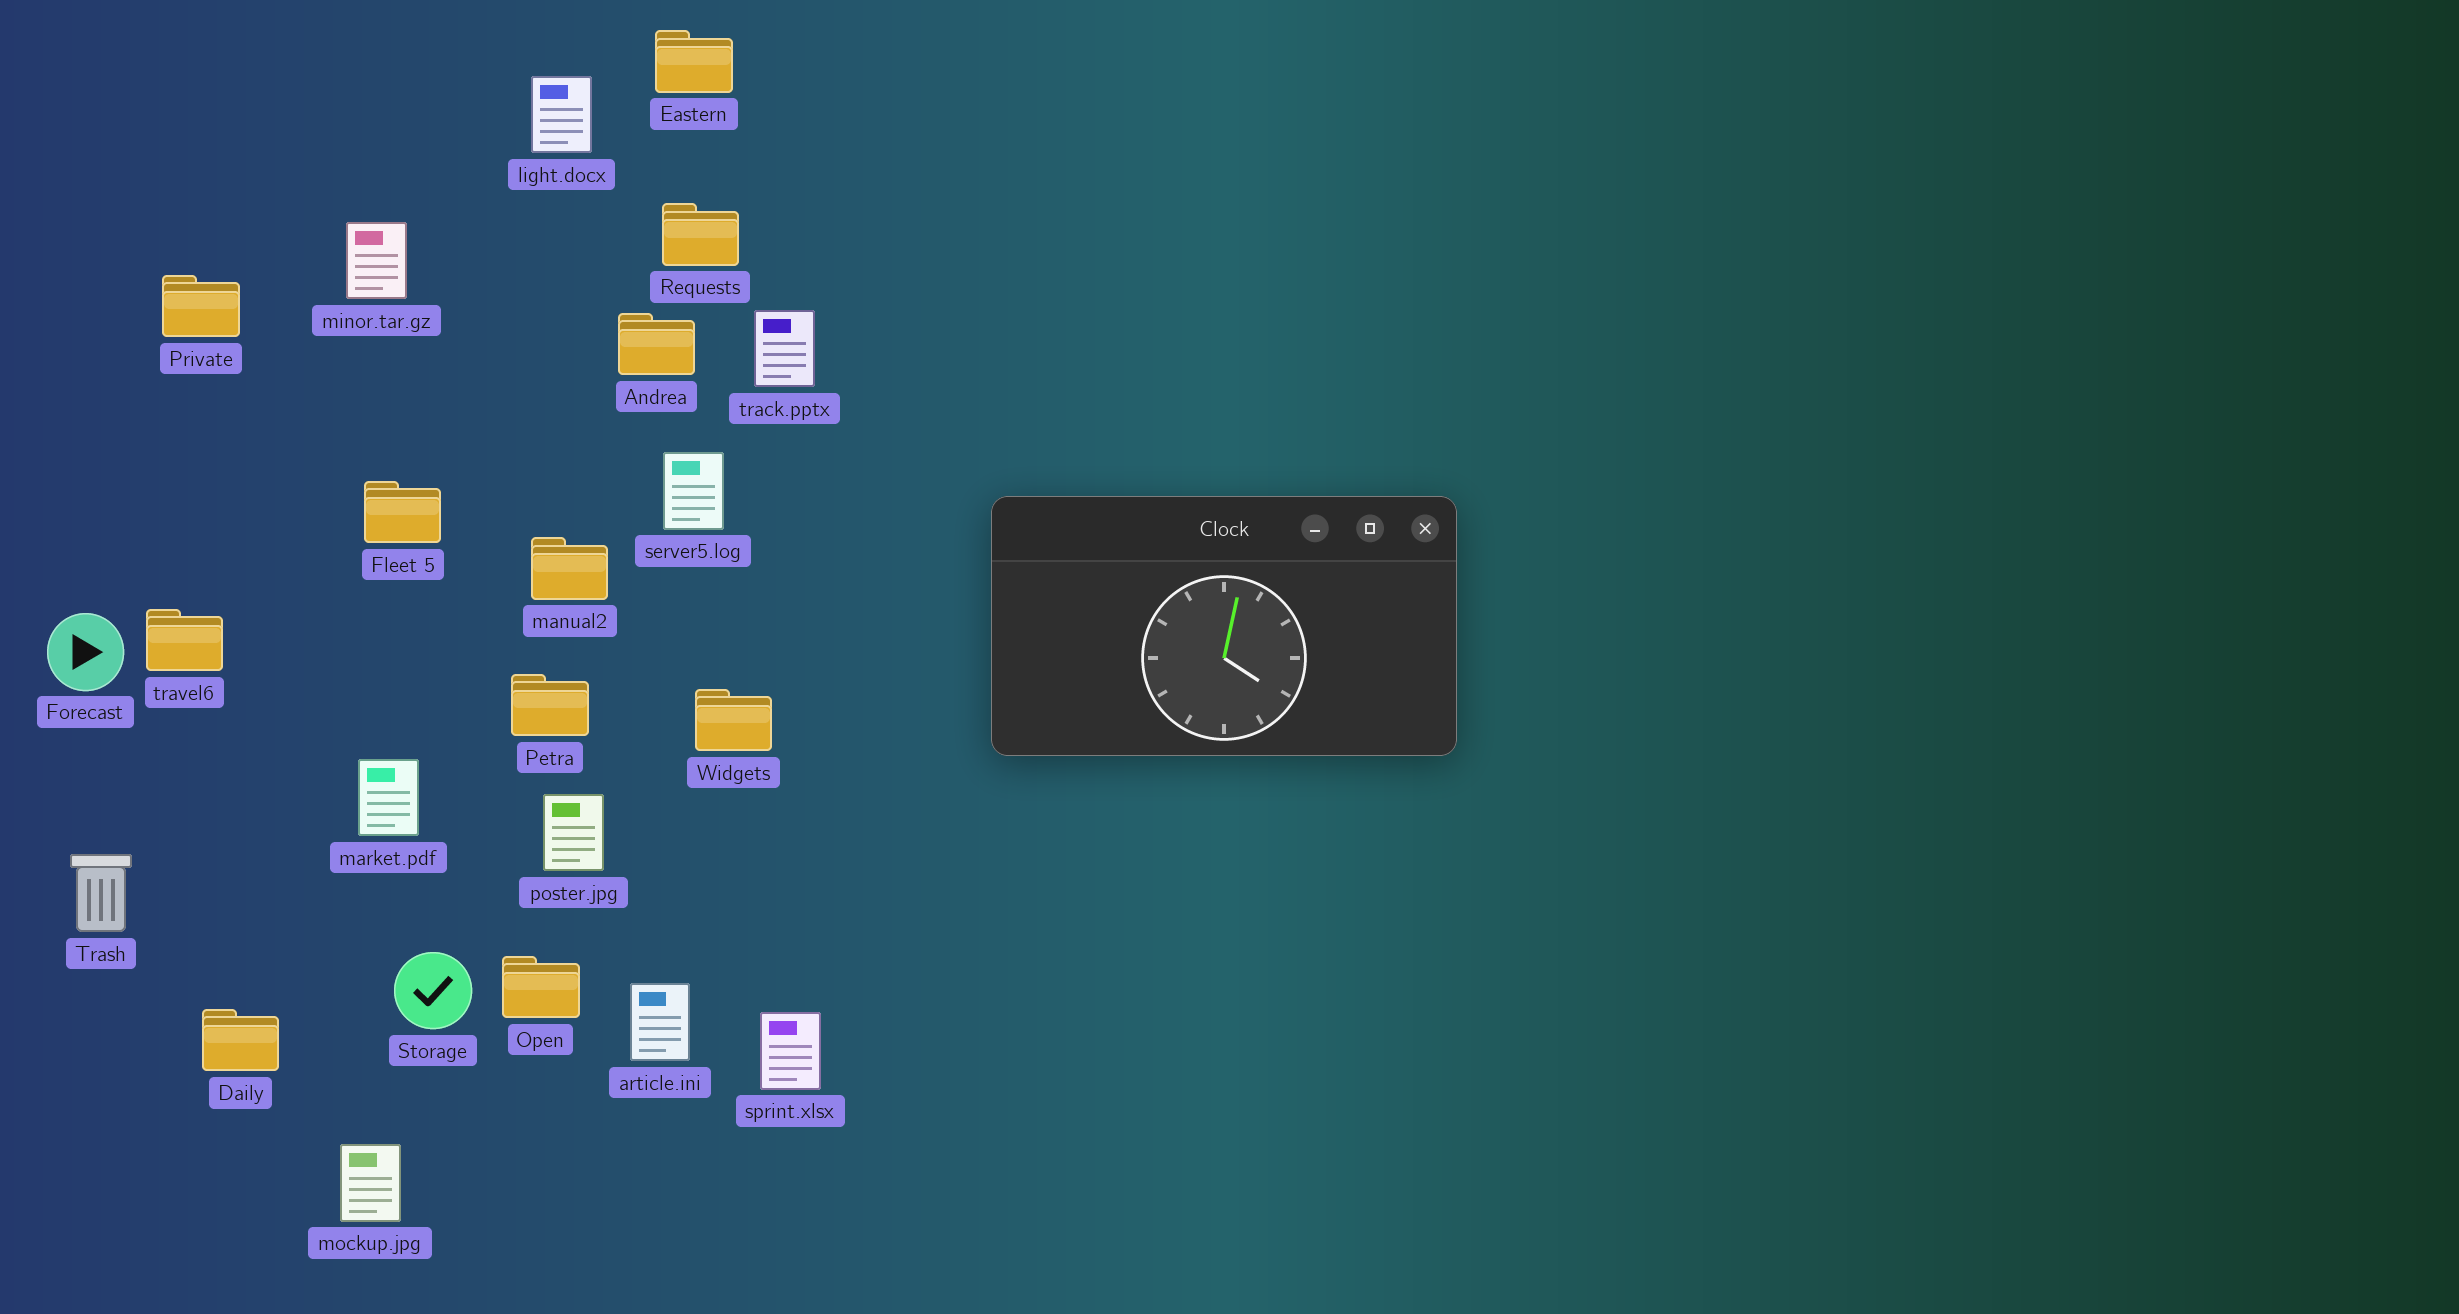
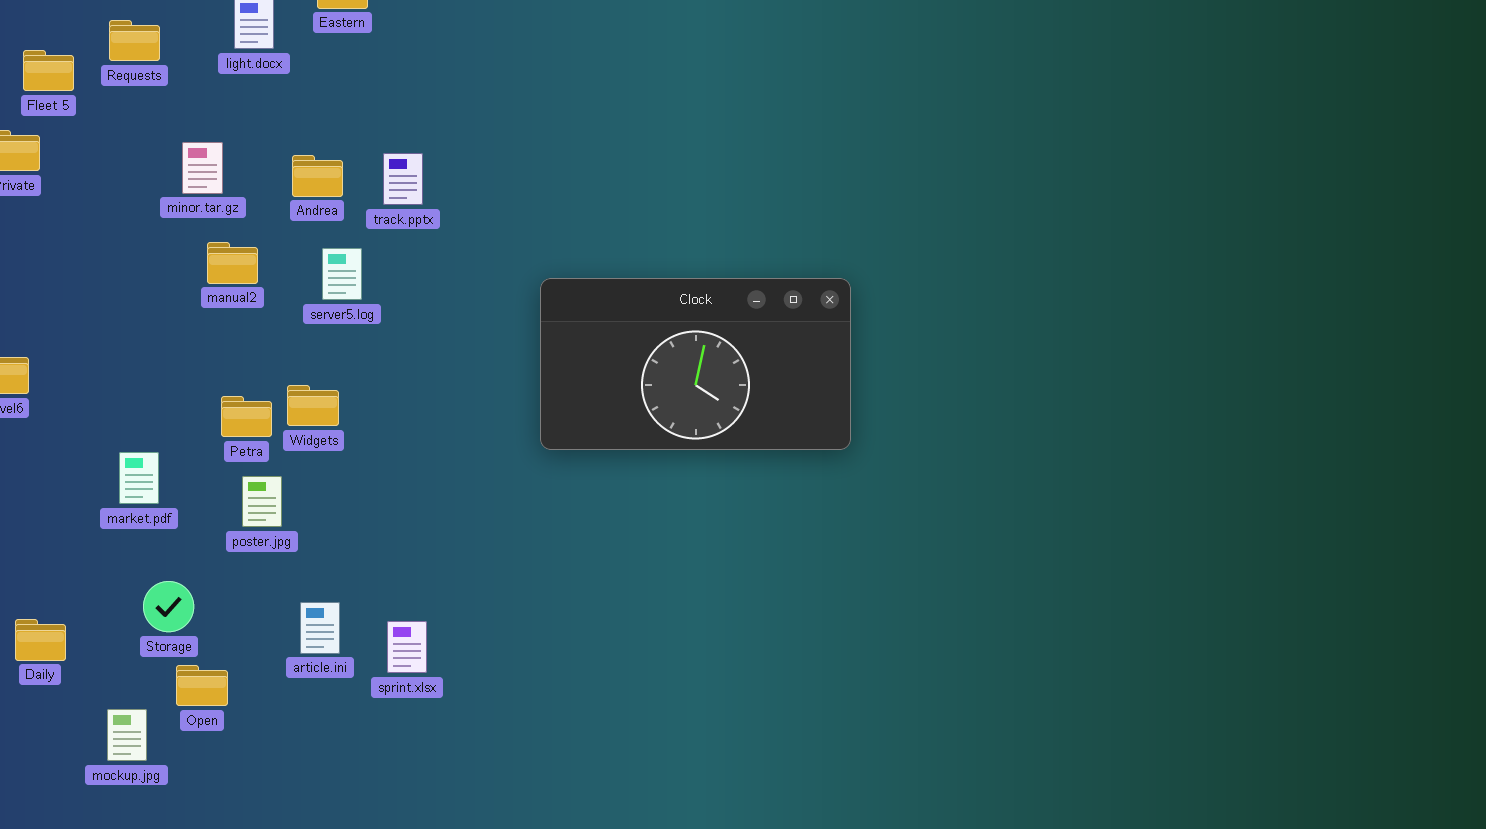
Requests: [662,203,739,266] -> [109,20,160,61], moved
minor.tar.gz: [346,222,407,299] -> [182,142,223,194], moved
Fleet 5: [364,481,441,543] -> [23,50,74,91], moved
manual2: [531,537,608,600] -> [207,242,258,284], moved
Widgets: [695,689,772,751] -> [287,385,339,426], moved
Open: [502,956,580,1018] -> [176,665,228,706], moved

